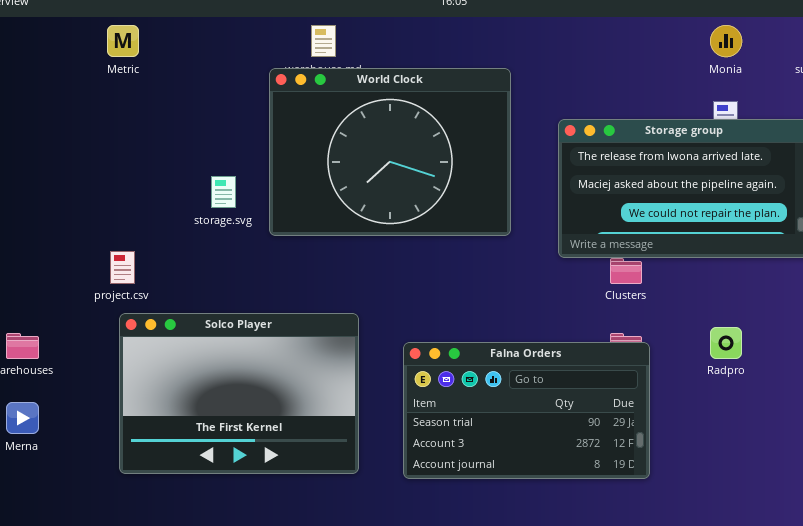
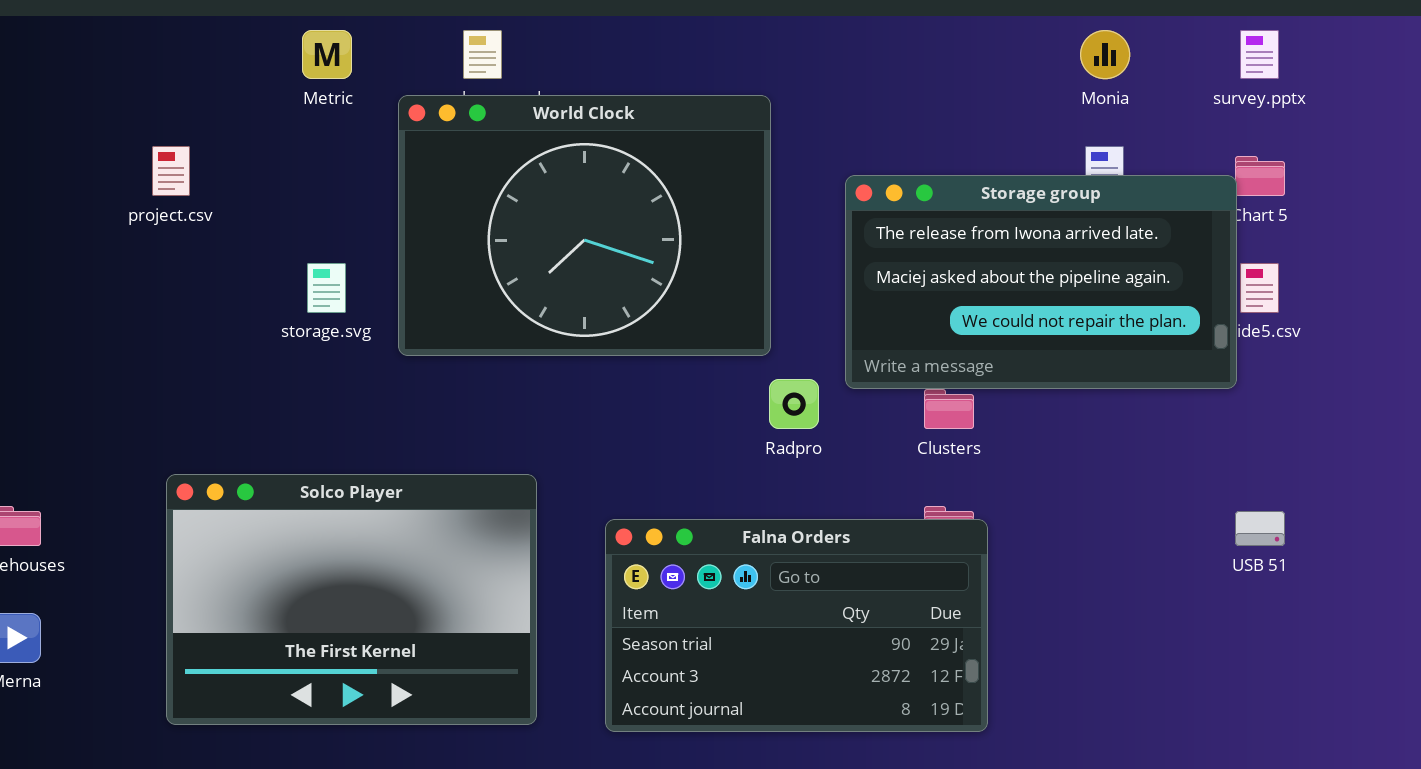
Metric: [107,25,139,57] -> [302,30,352,79], moved
project.csv: [110,251,135,284] -> [152,146,190,196], moved
Radpro: [710,327,742,359] -> [769,379,819,429], moved

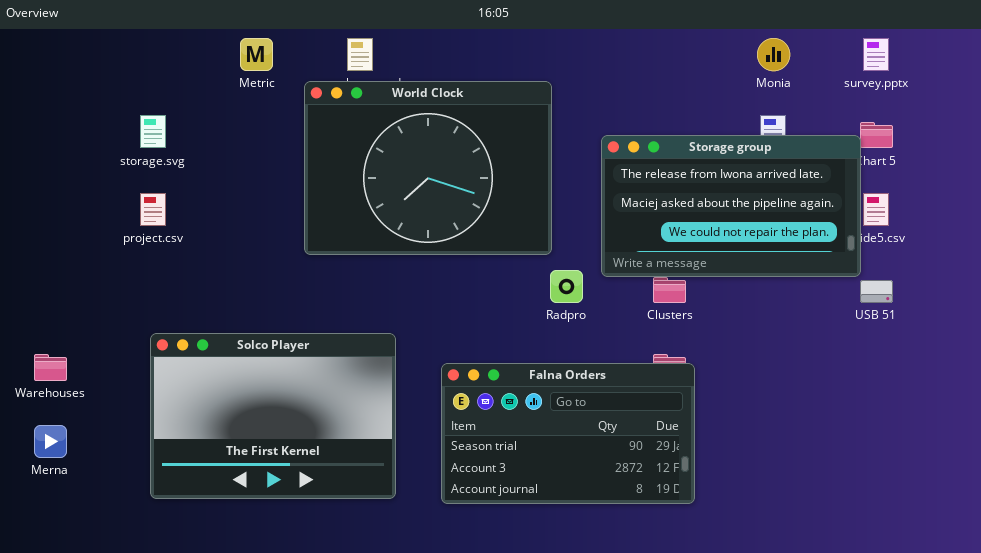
project.csv: [152,146,190,196] -> [140,193,166,226], moved
storage.svg: [307,263,346,313] -> [140,115,166,148], moved
USB 51: [1235,511,1285,546] -> [860,280,893,303], moved

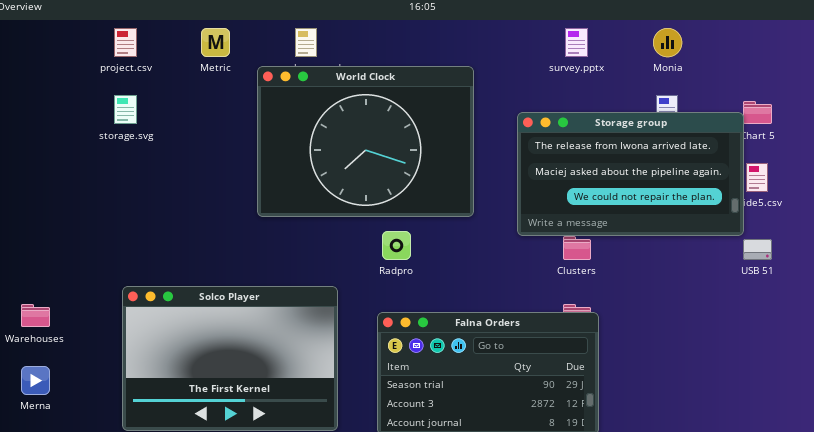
survey.pptx: [863,38,889,71] -> [565,28,588,57], moved
project.csv: [140,193,166,226] -> [114,28,137,57], moved
Radpro: [550,270,583,303] -> [382,231,411,260], moved

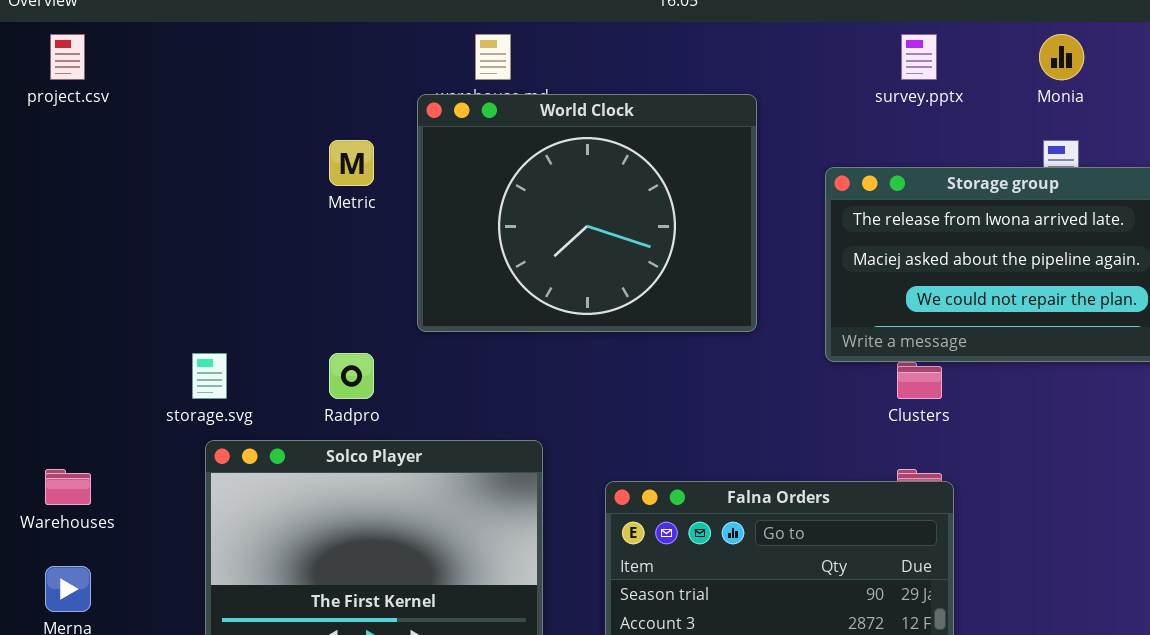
project.csv: [114,28,137,57] -> [50,34,85,80], moved
Metric: [201,28,230,57] -> [329,140,374,186], moved
storage.svg: [114,95,137,124] -> [192,353,227,399], moved
Radpro: [382,231,411,260] -> [329,353,374,399], moved

